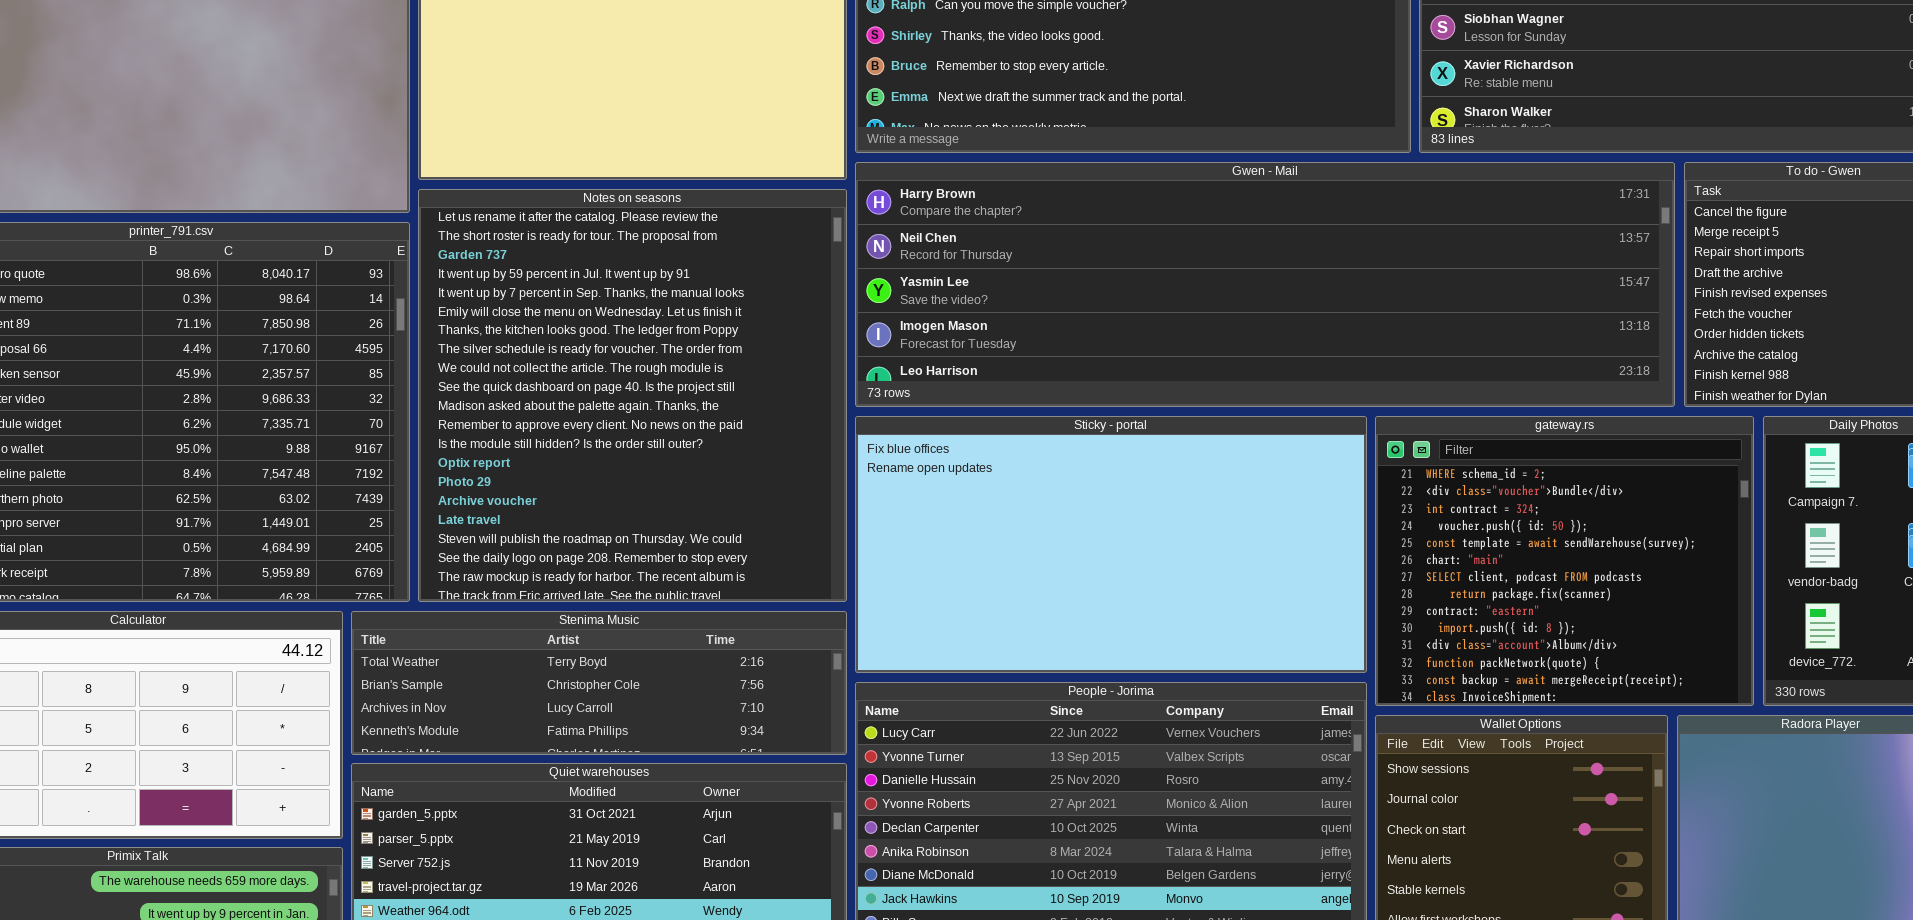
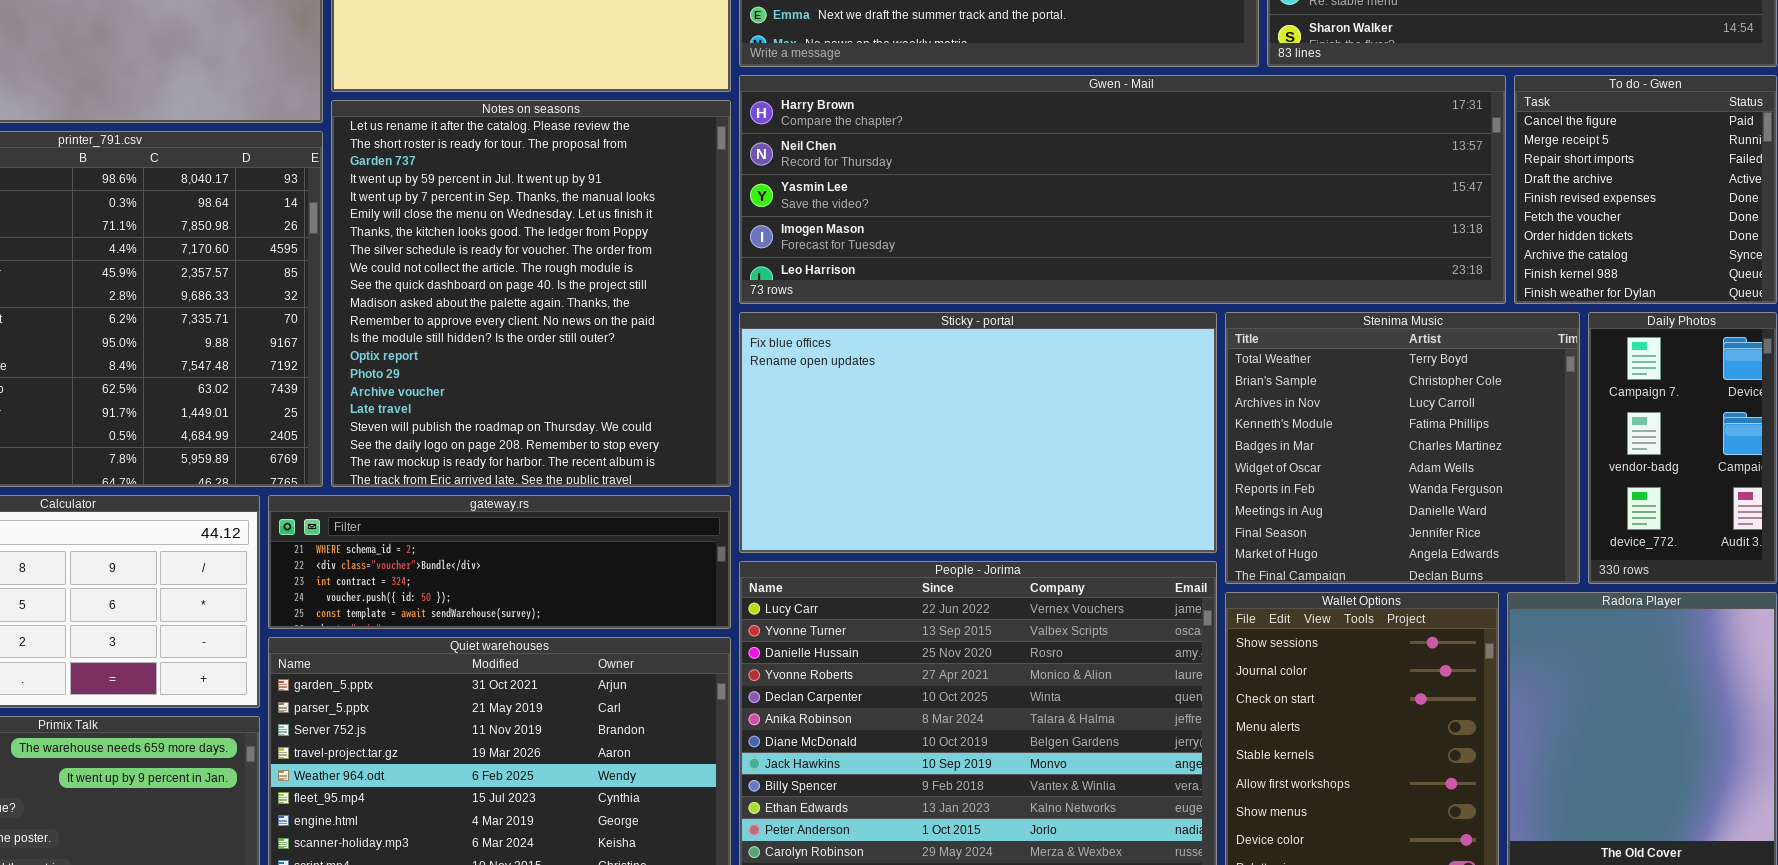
gateway.rs: [1375,416,1754,706] -> [268,495,731,629], moved, resized
Stenima Music: [351,611,847,755] -> [1225,312,1580,584], moved, resized

